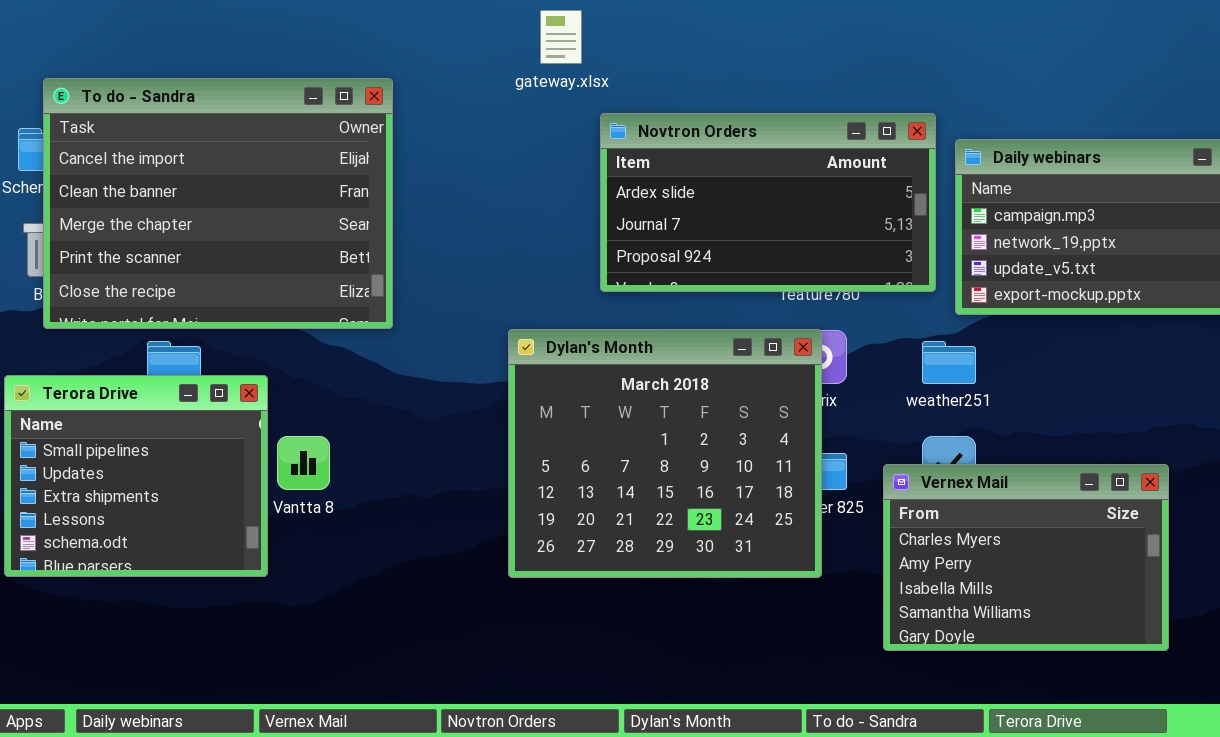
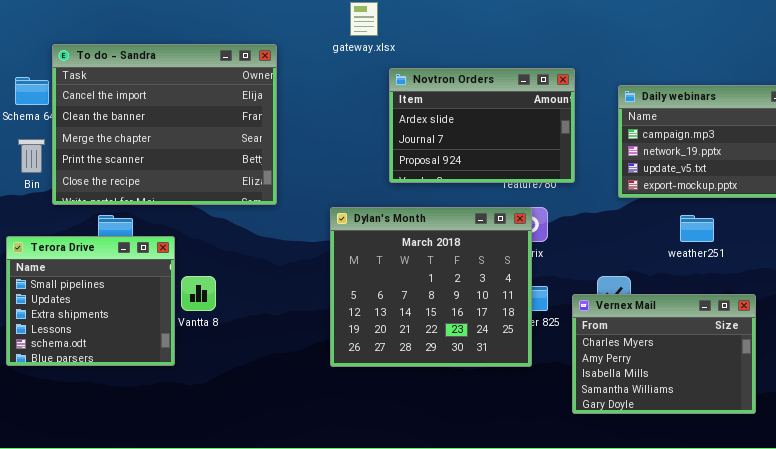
To do - Sandra: [43,78,393,329] -> [52,44,277,205], moved
Novtron Orders: [600,113,936,292] -> [389,68,575,183], resized
weather251: [922,341,976,384] -> [680,215,714,242], moved

